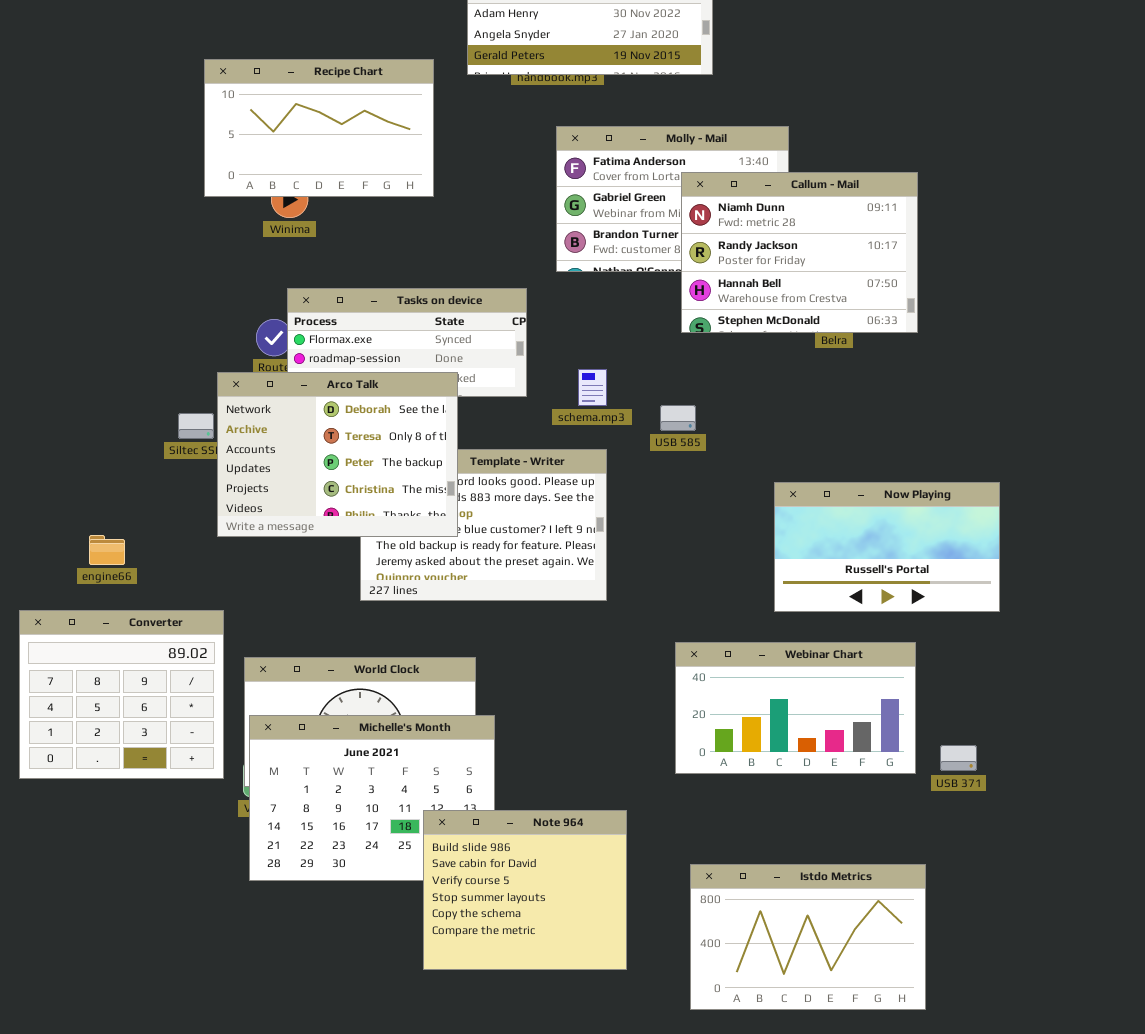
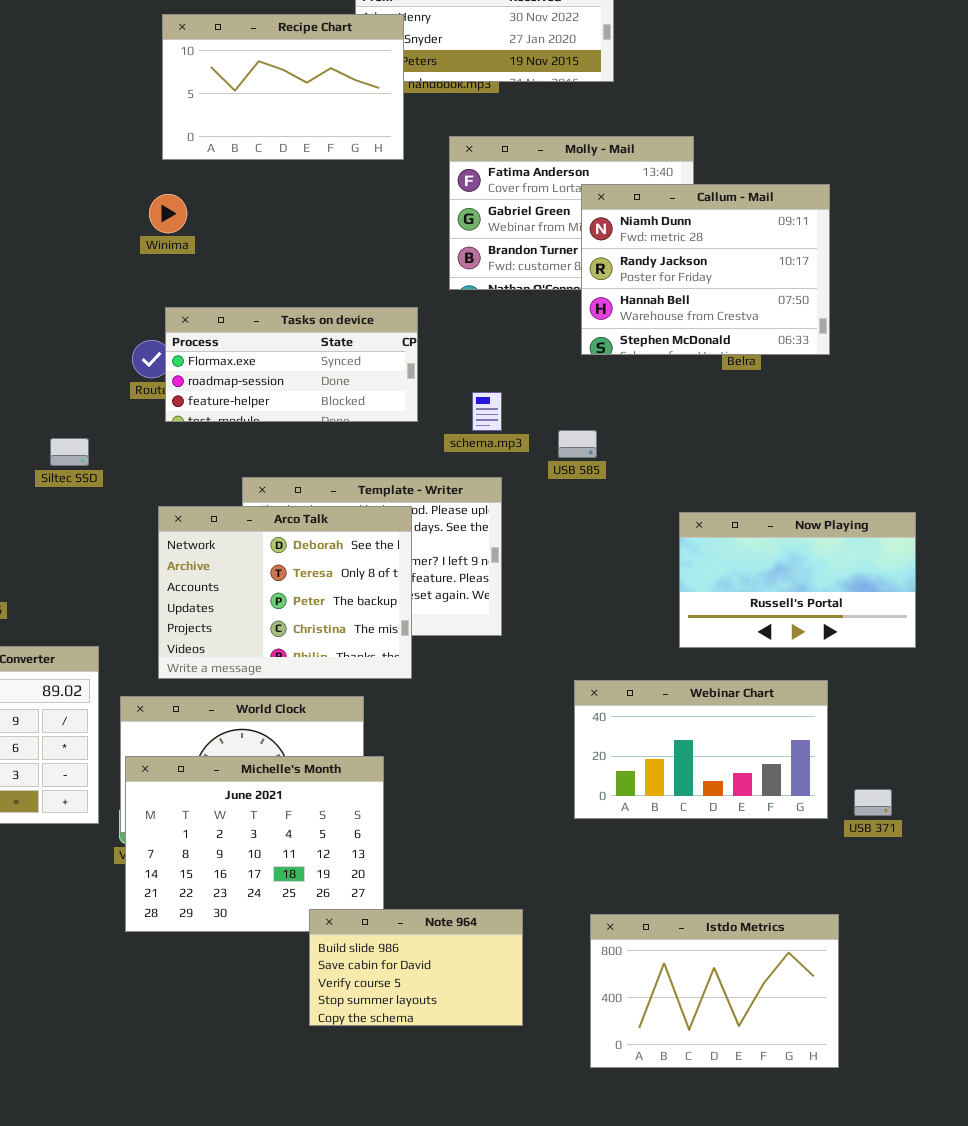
Recipe Chart: [204,59,434,197] -> [162,14,404,160], moved
Arco Talk: [217,372,458,537] -> [158,506,412,679], moved
Note 964: [423,810,627,970] -> [309,909,523,1026], resized

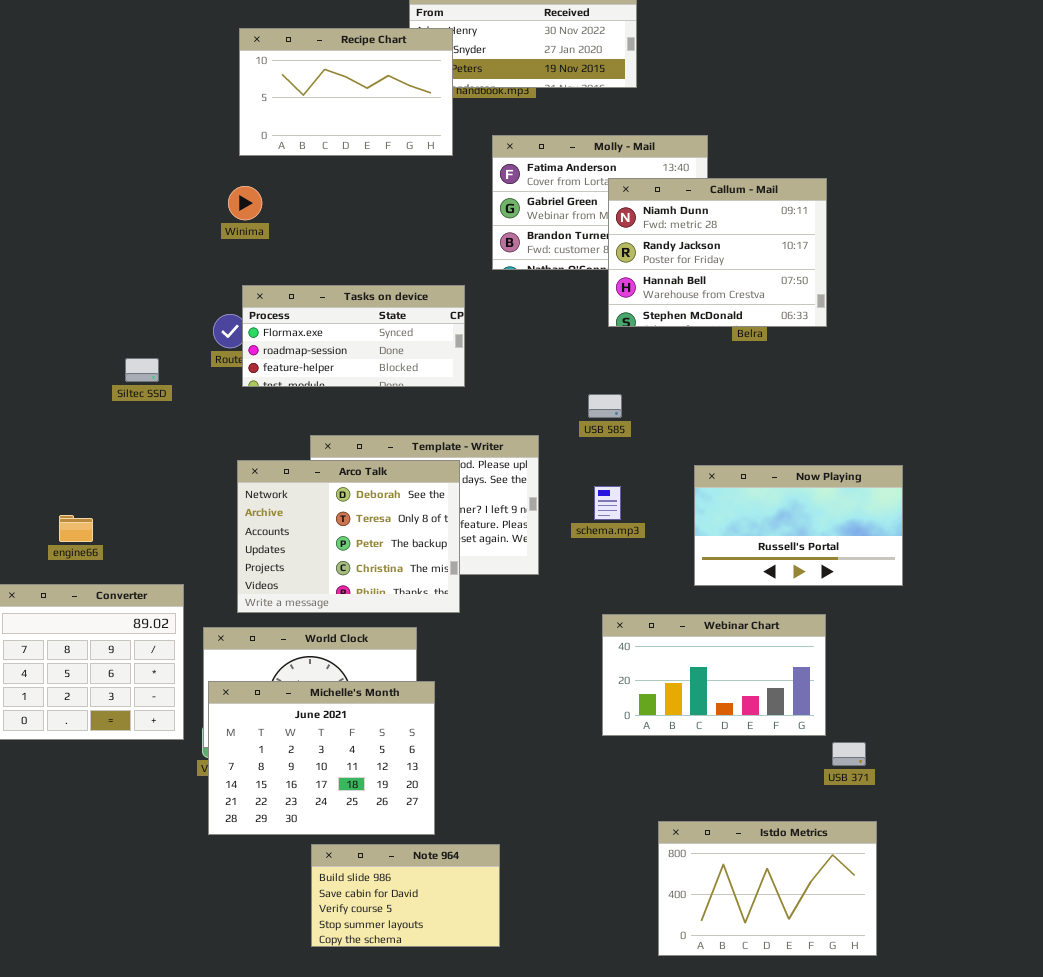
schema.mp3: [472,392,502,431] -> [594,486,621,520], moved
Siltec SSD: [50,438,89,466] -> [125,358,159,382], moved
USB 371: [854,789,892,816] -> [832,742,866,766], moved
Note 964: [309,909,523,1026] -> [311,844,500,947], moved
Istdo Metrics: [590,914,839,1068] -> [658,821,877,956], moved

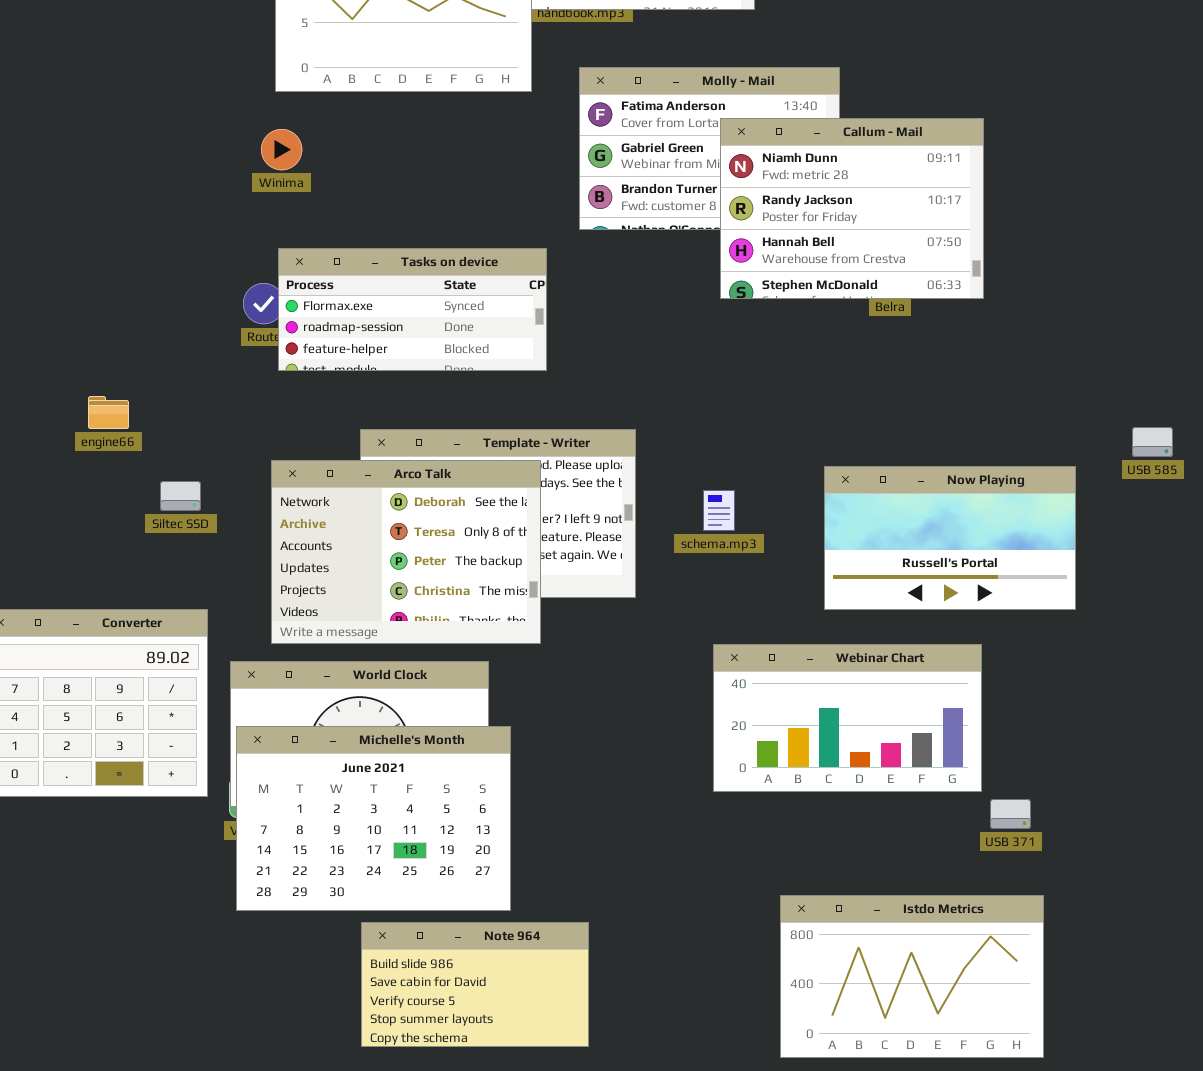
Siltec SSD: [125,358,159,382] -> [160,481,201,511], moved
USB 585: [588,394,622,418] -> [1132,427,1173,457], moved
engine66: [59,515,93,542] -> [88,396,129,429], moved

